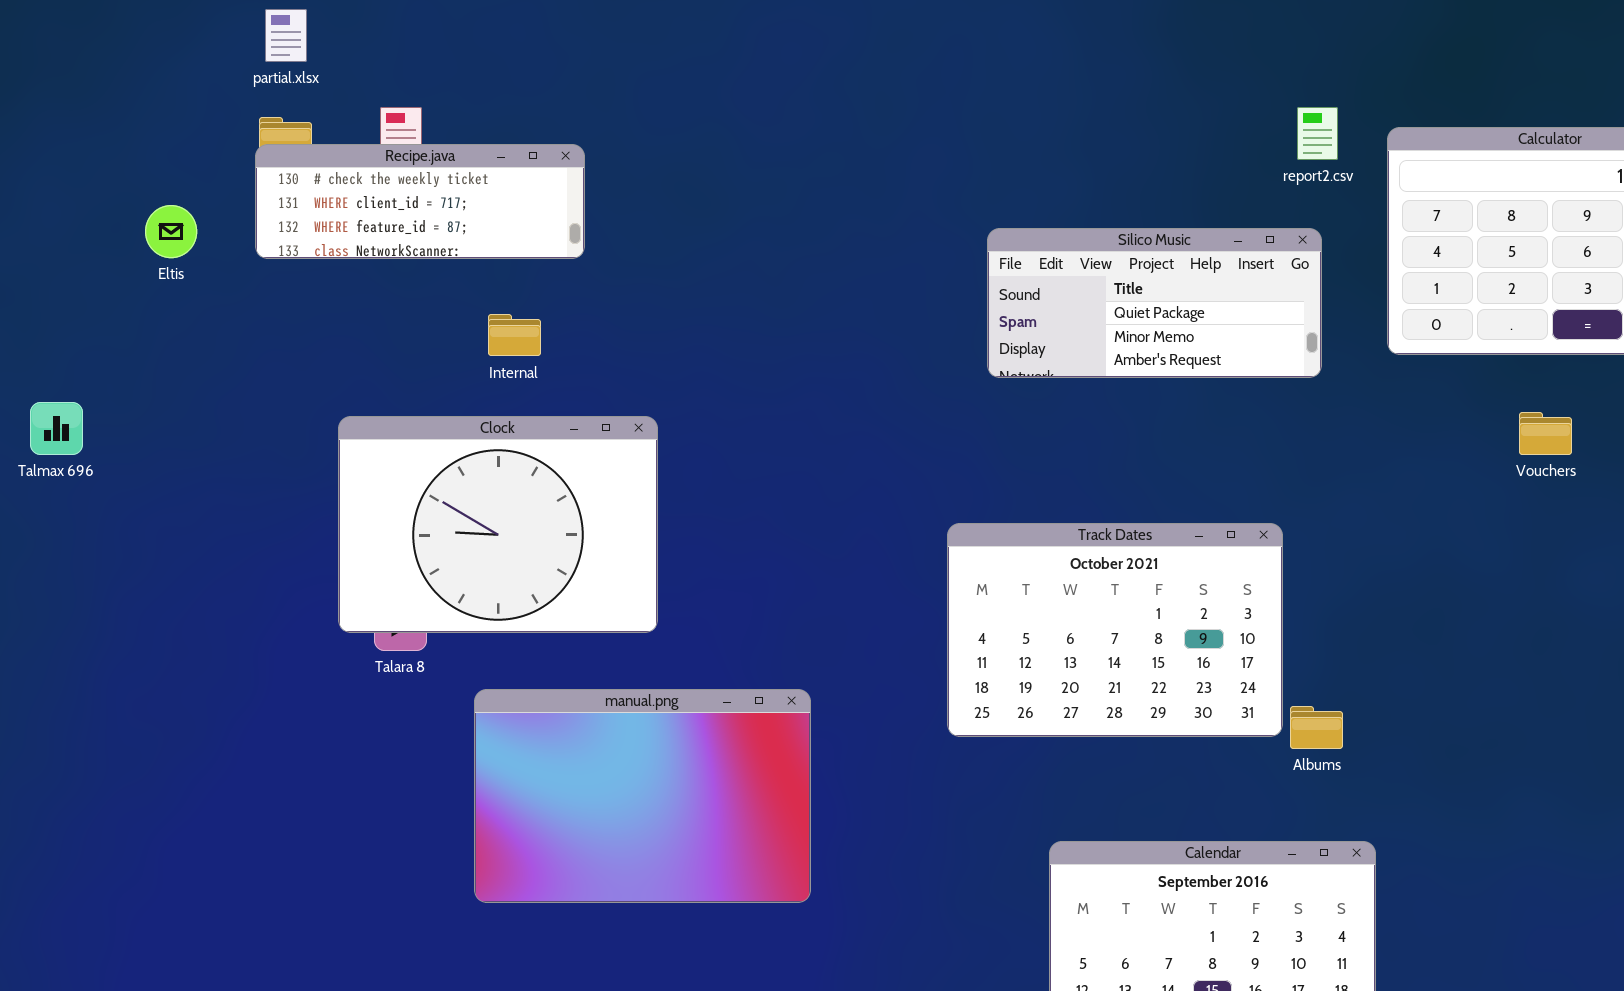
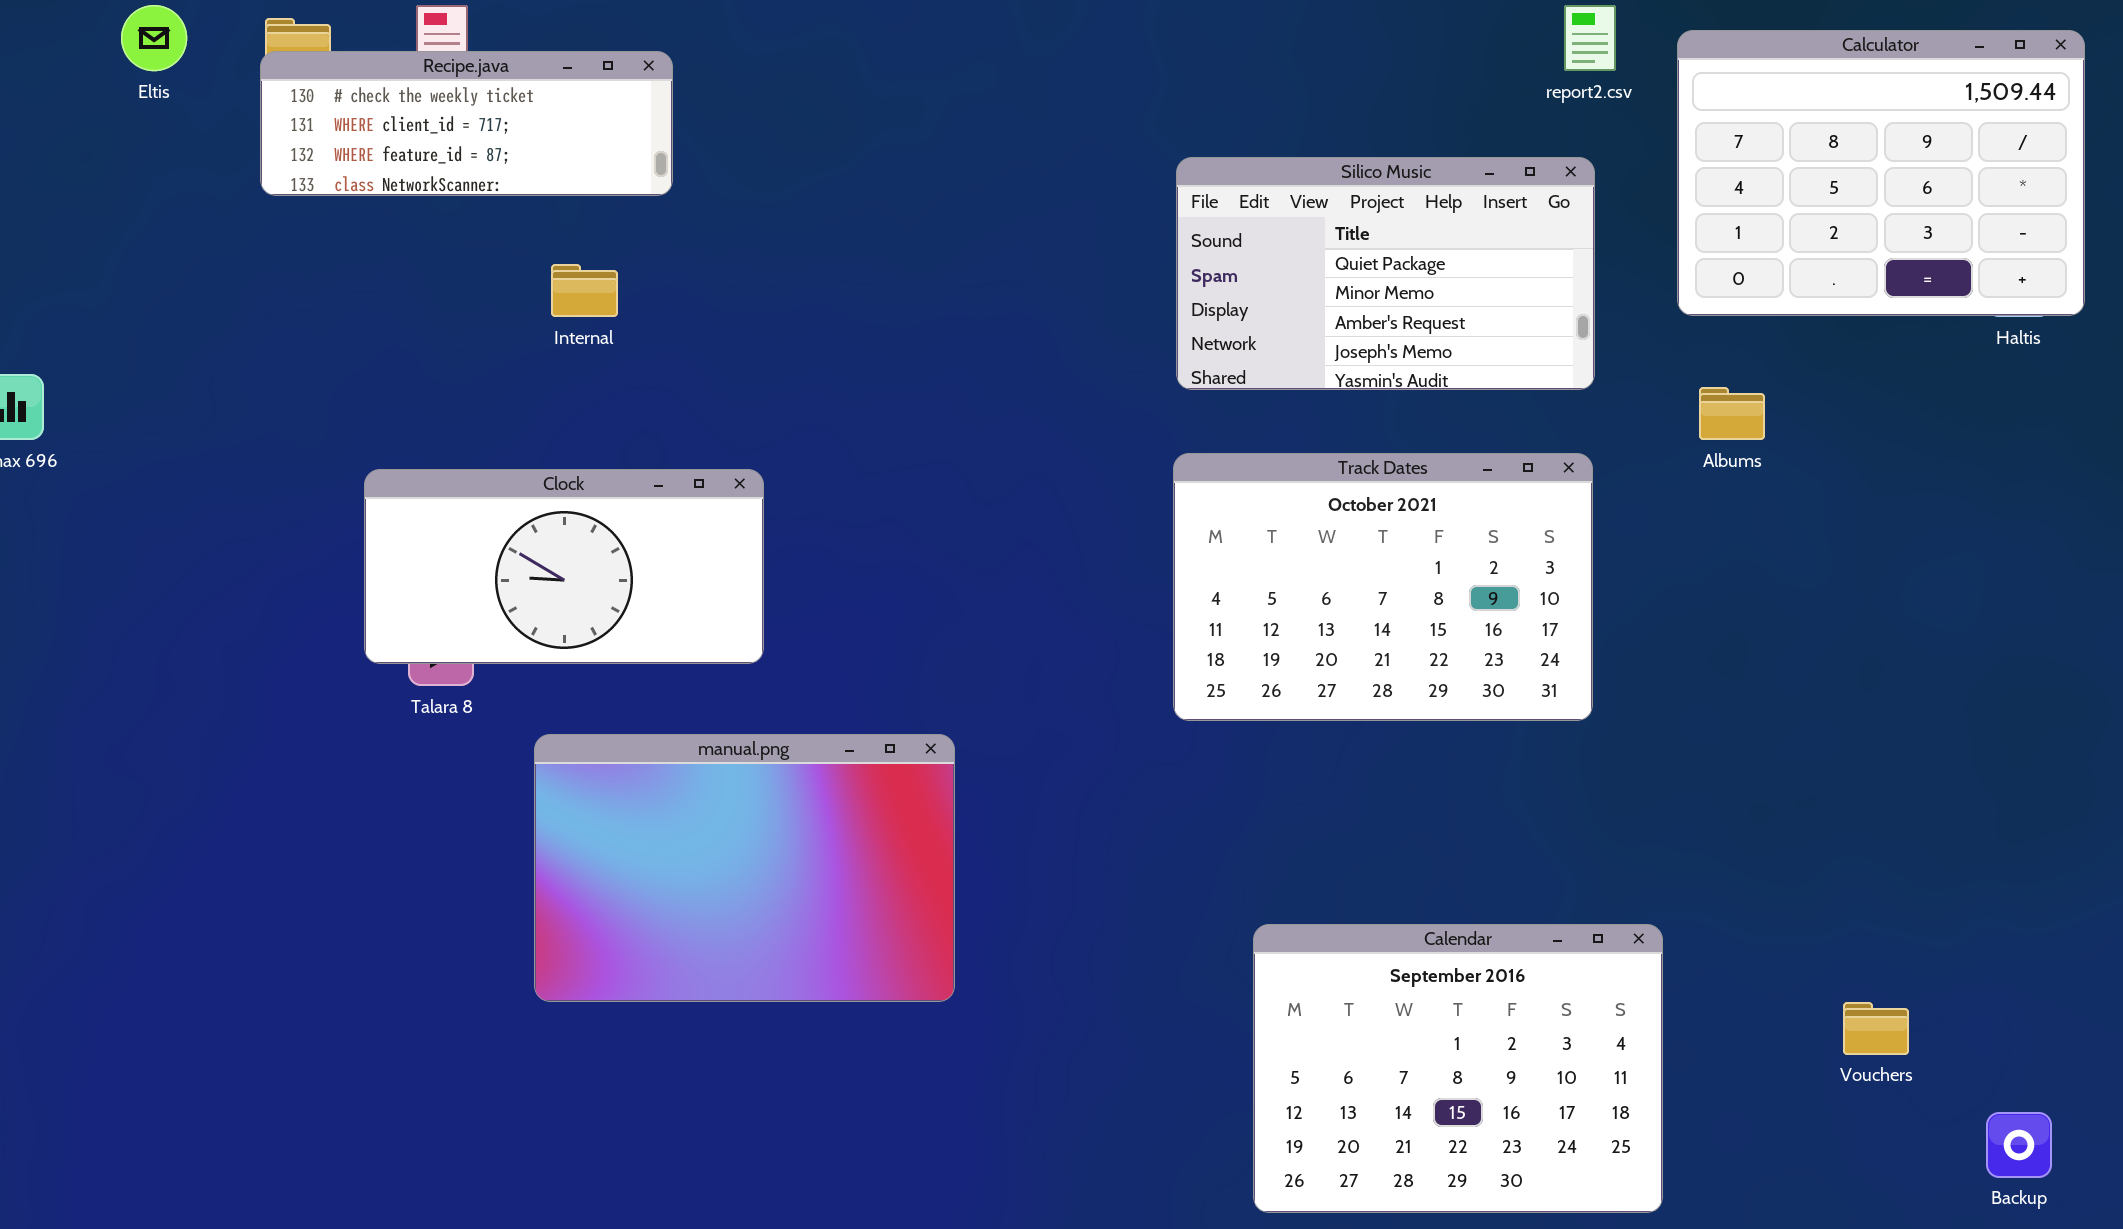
Eltis: [145,205,197,258] -> [121,5,187,71], moved
Silico Music: [987,228,1322,378] -> [1176,157,1595,390], resized
Vouchers: [1519,412,1572,455] -> [1843,1002,1909,1055], moved
Clock: [338,416,658,633] -> [364,469,764,664], resized
Track Dates: [947,523,1283,737] -> [1173,453,1593,721], moved
Albums: [1290,706,1343,749] -> [1699,387,1765,440], moved

